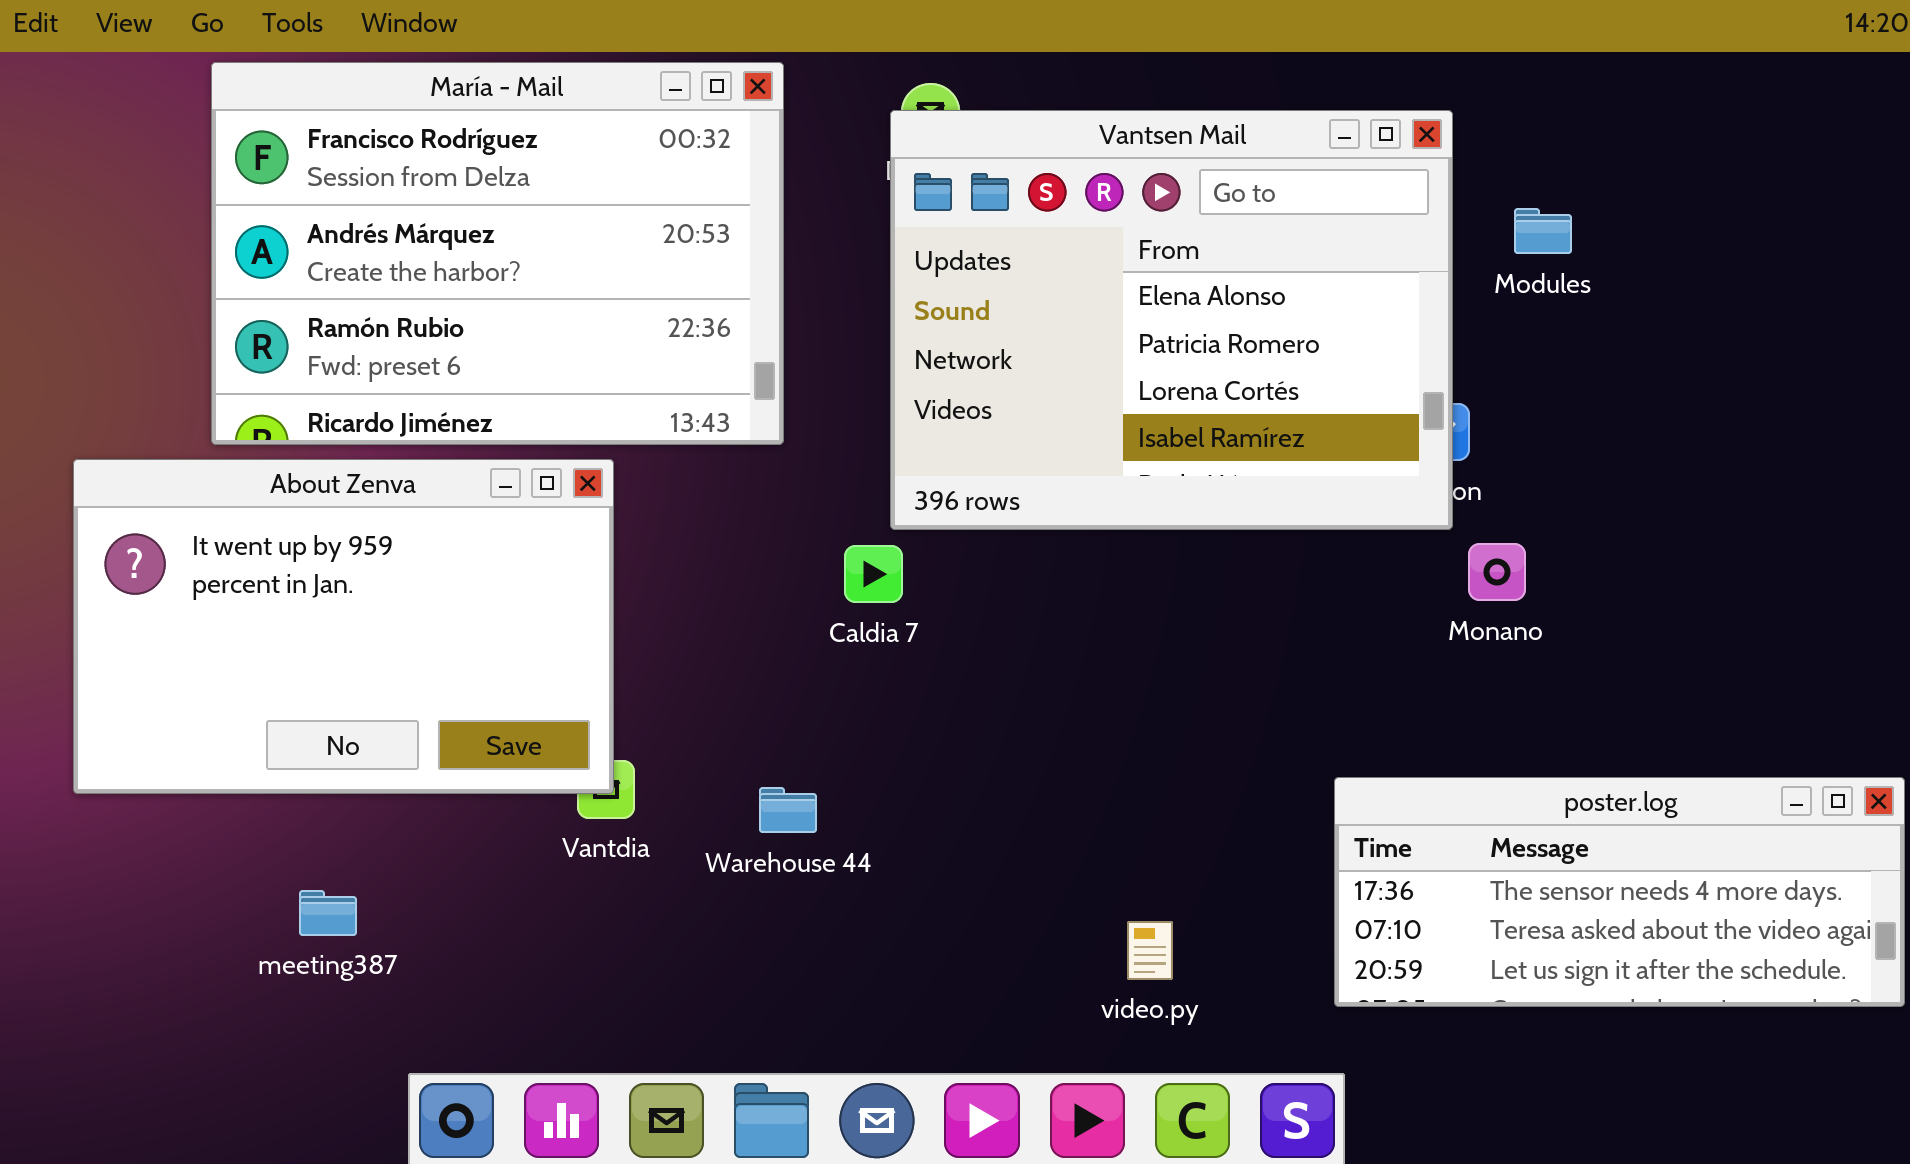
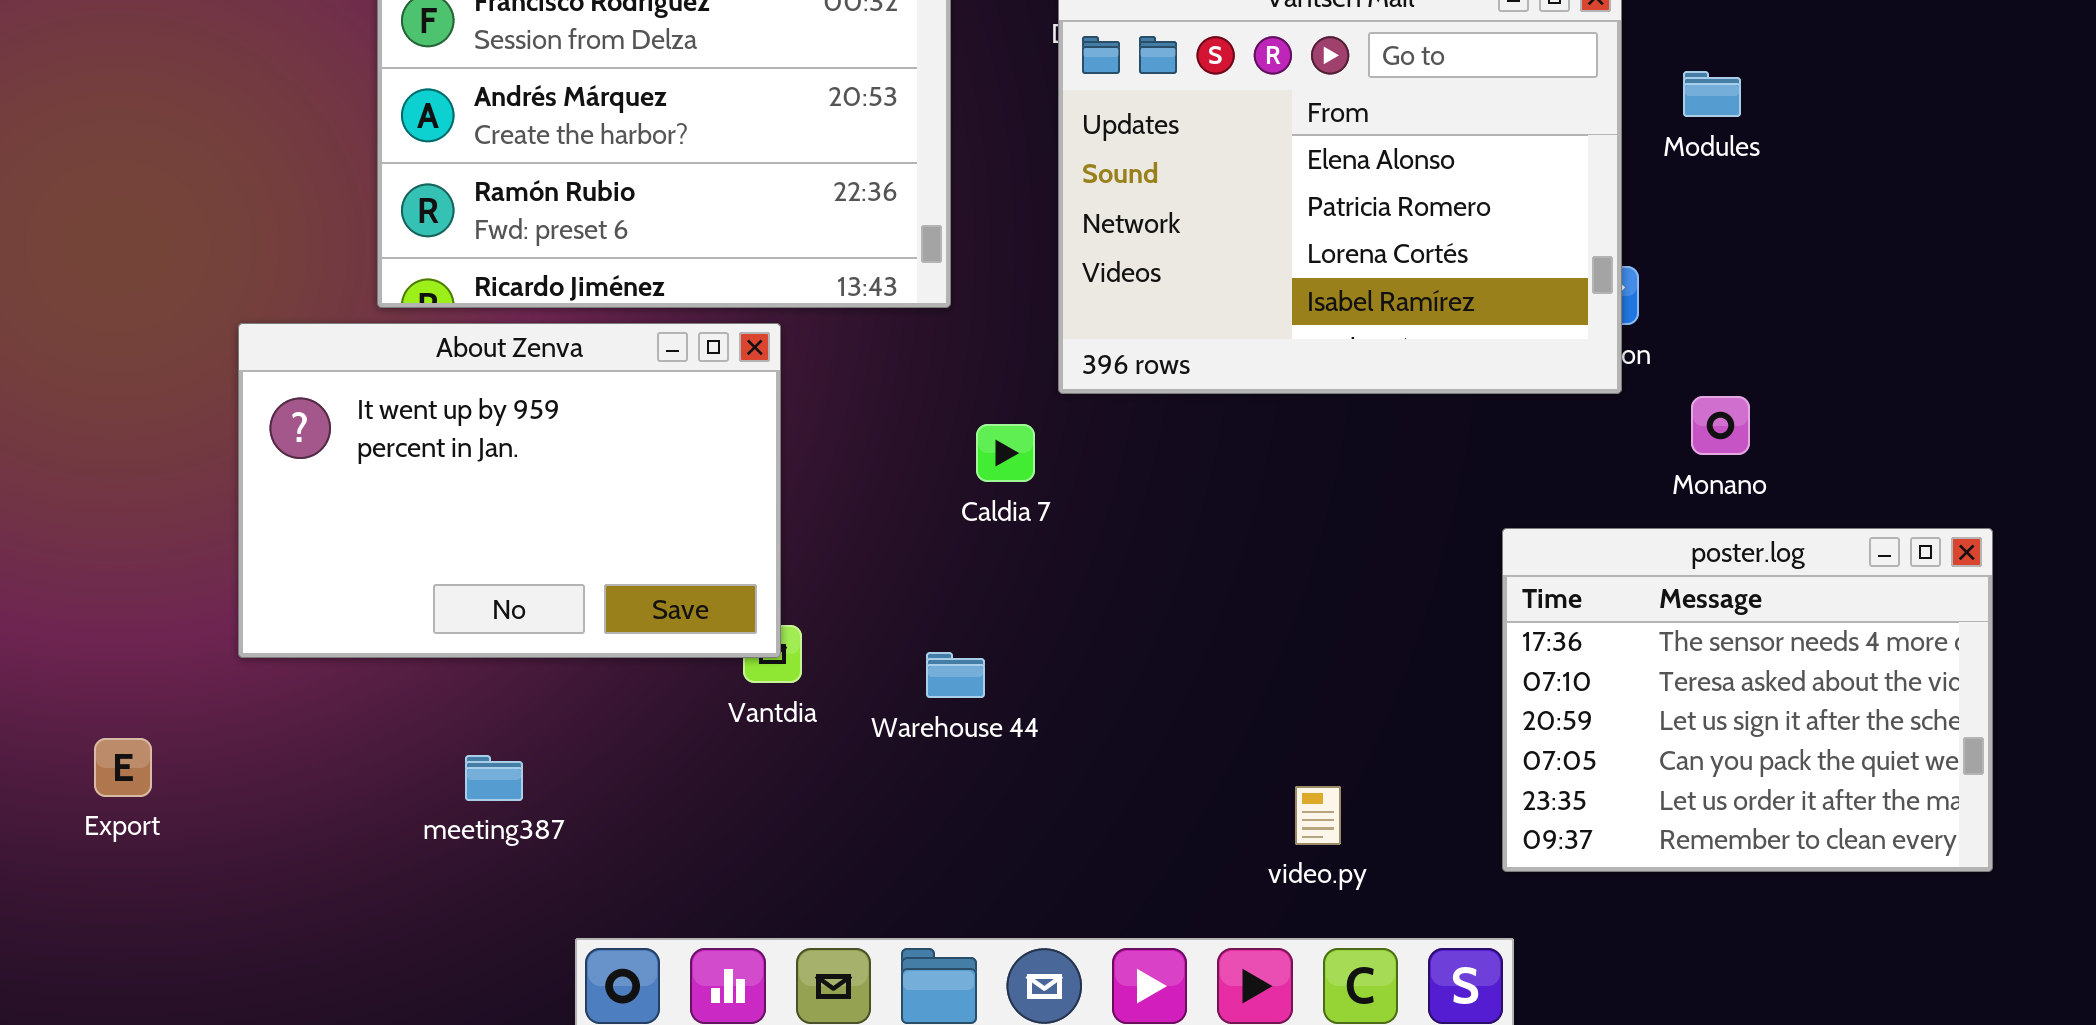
Monano: [1468,543,1526,601] -> [1691,396,1750,455], moved
Caldia 7: [844,545,903,603] -> [976,424,1035,482], moved
poster.log: [1334,777,1905,1007] -> [1502,528,1993,872], resized

